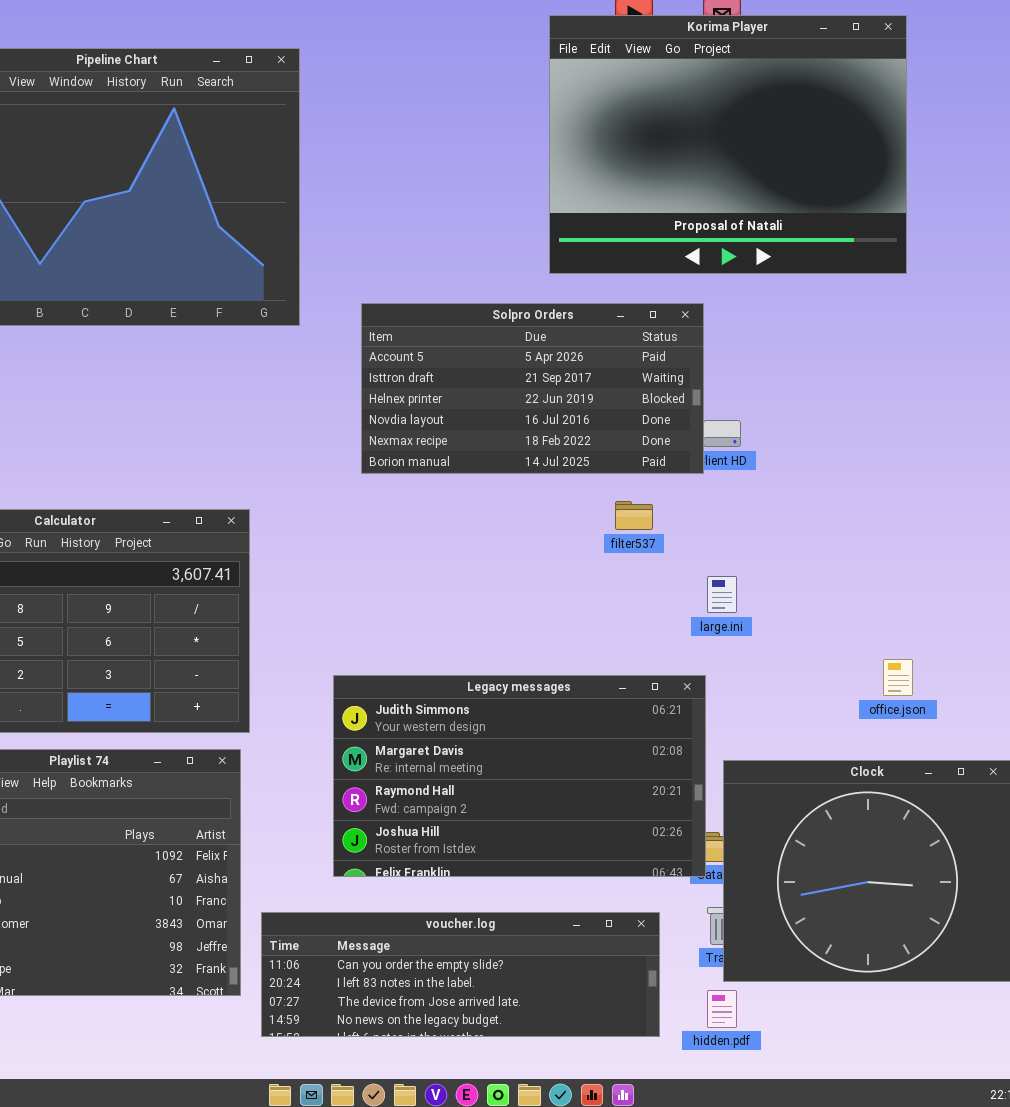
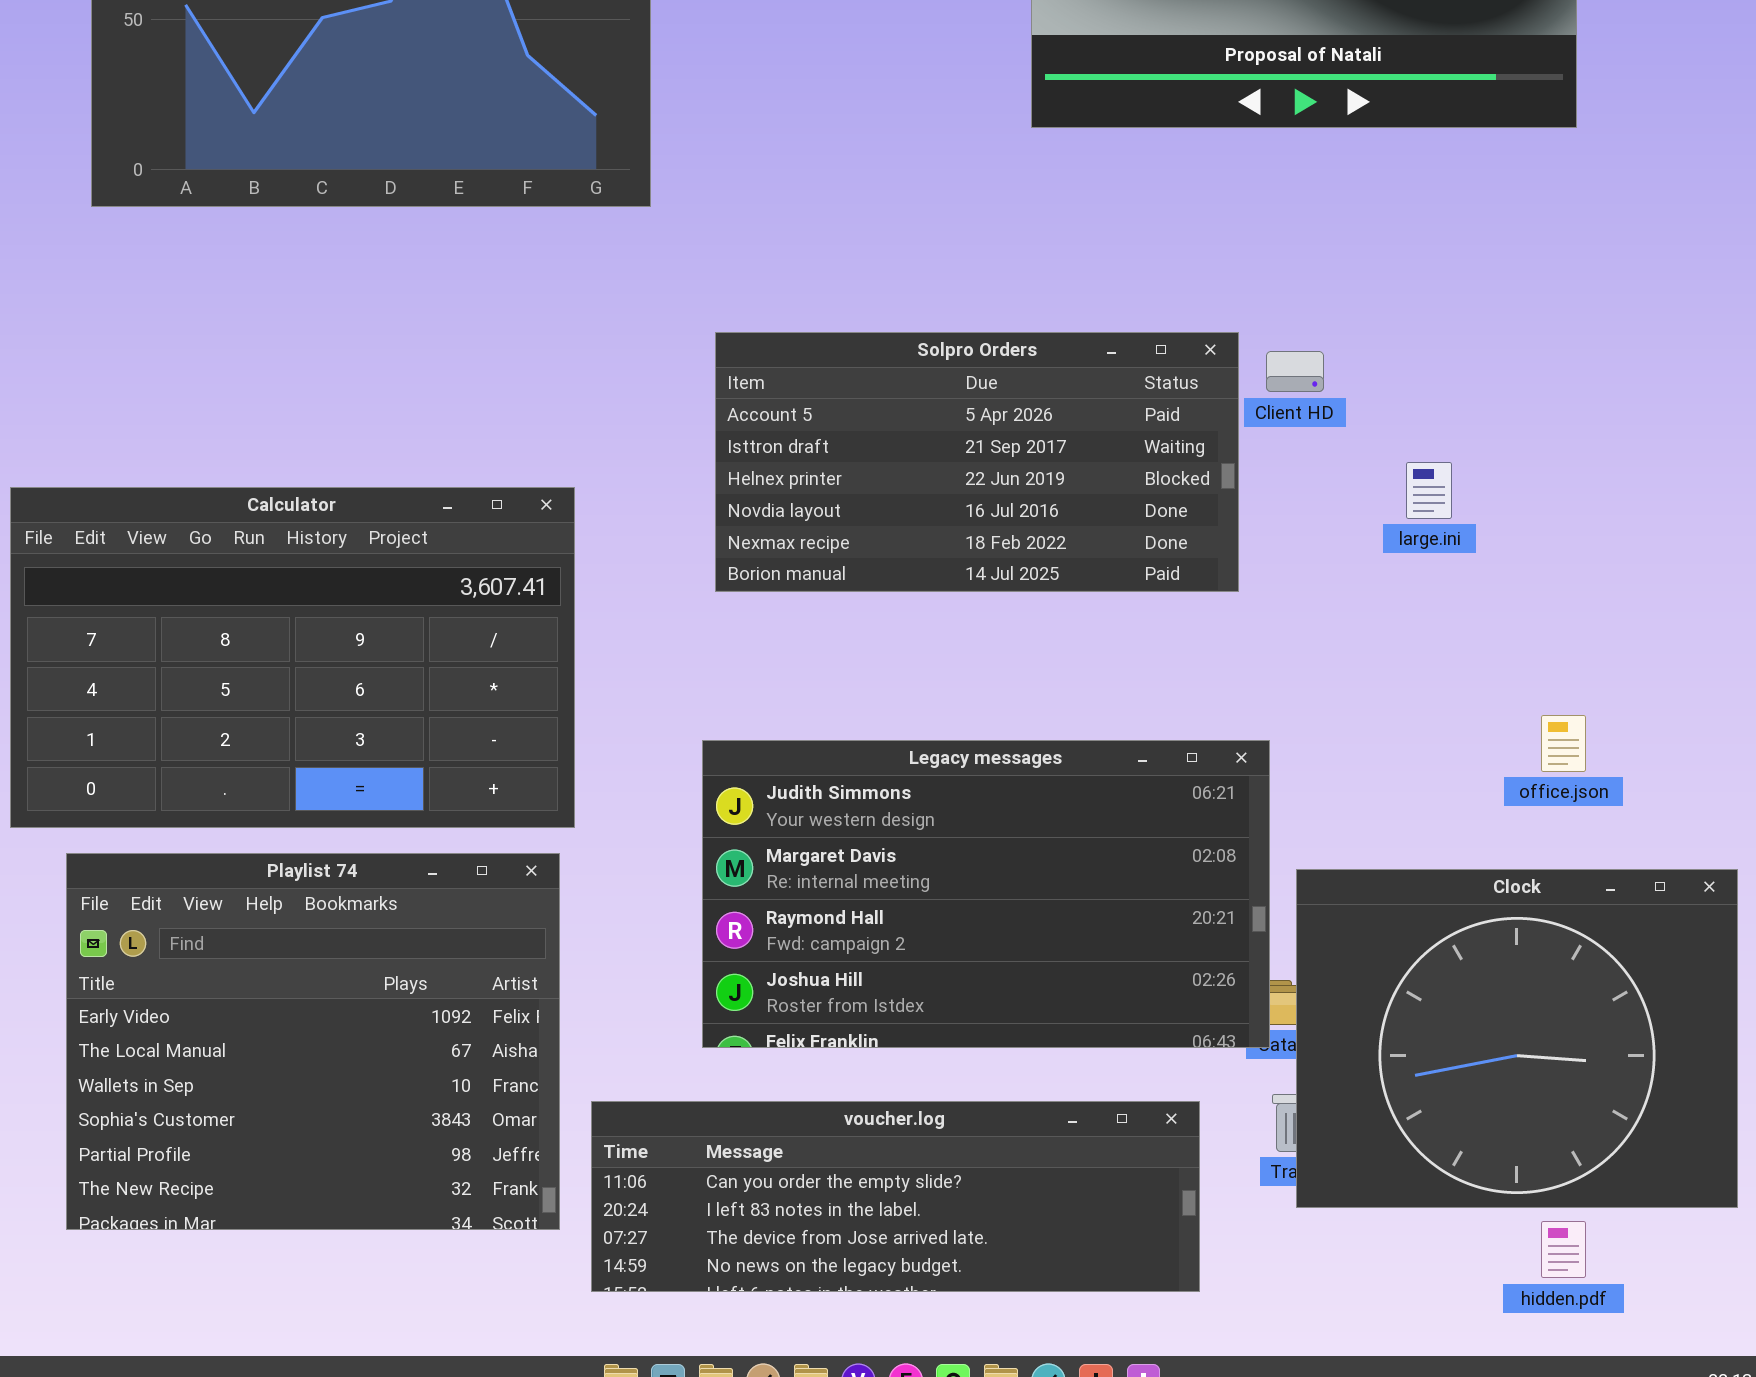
Solpro Orders: [361,303,704,474] -> [715,332,1239,592], moved
large.ini: [707,576,737,613] -> [1406,462,1452,519], moved
hidden.pdf: [707,990,737,1028] -> [1541,1221,1586,1278], moved

